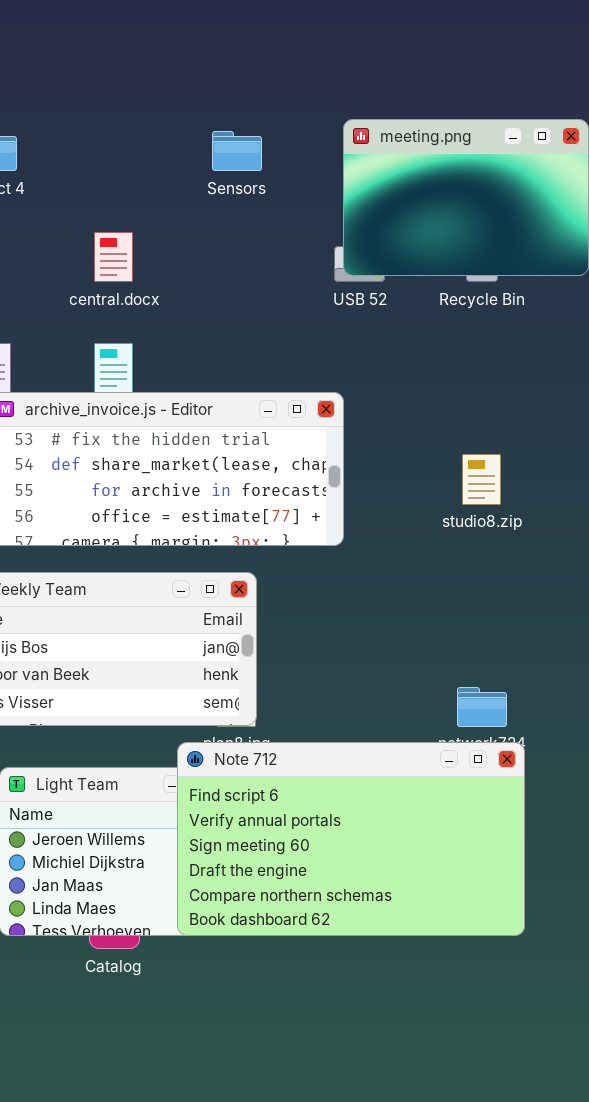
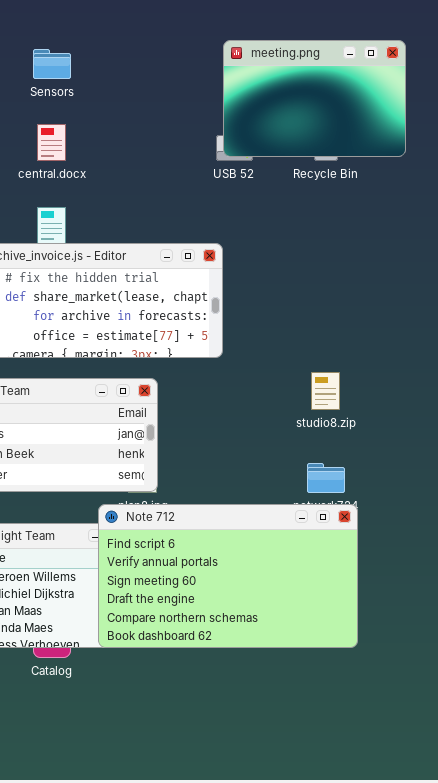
Sensors: [212,131,262,171] -> [33,49,71,79], moved
studio8.zip: [462,454,501,505] -> [311,372,340,410], moved

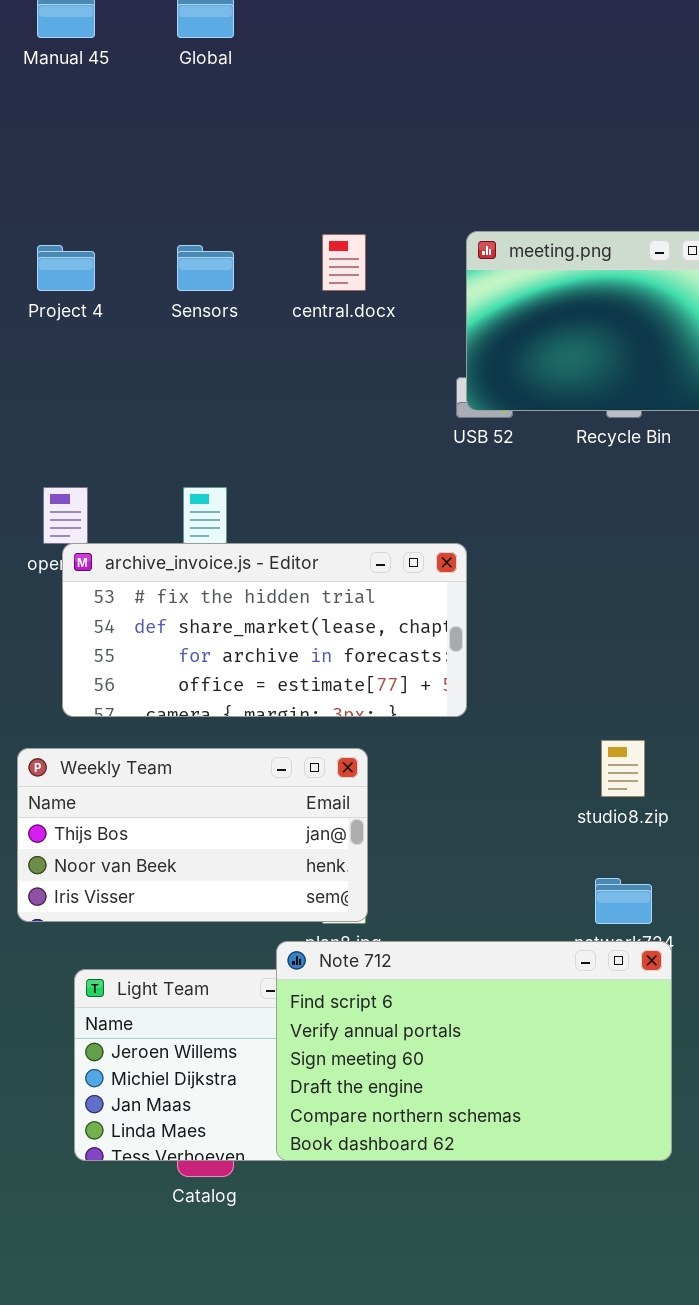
central.docx: [37,124,66,161] -> [322,234,366,291], moved

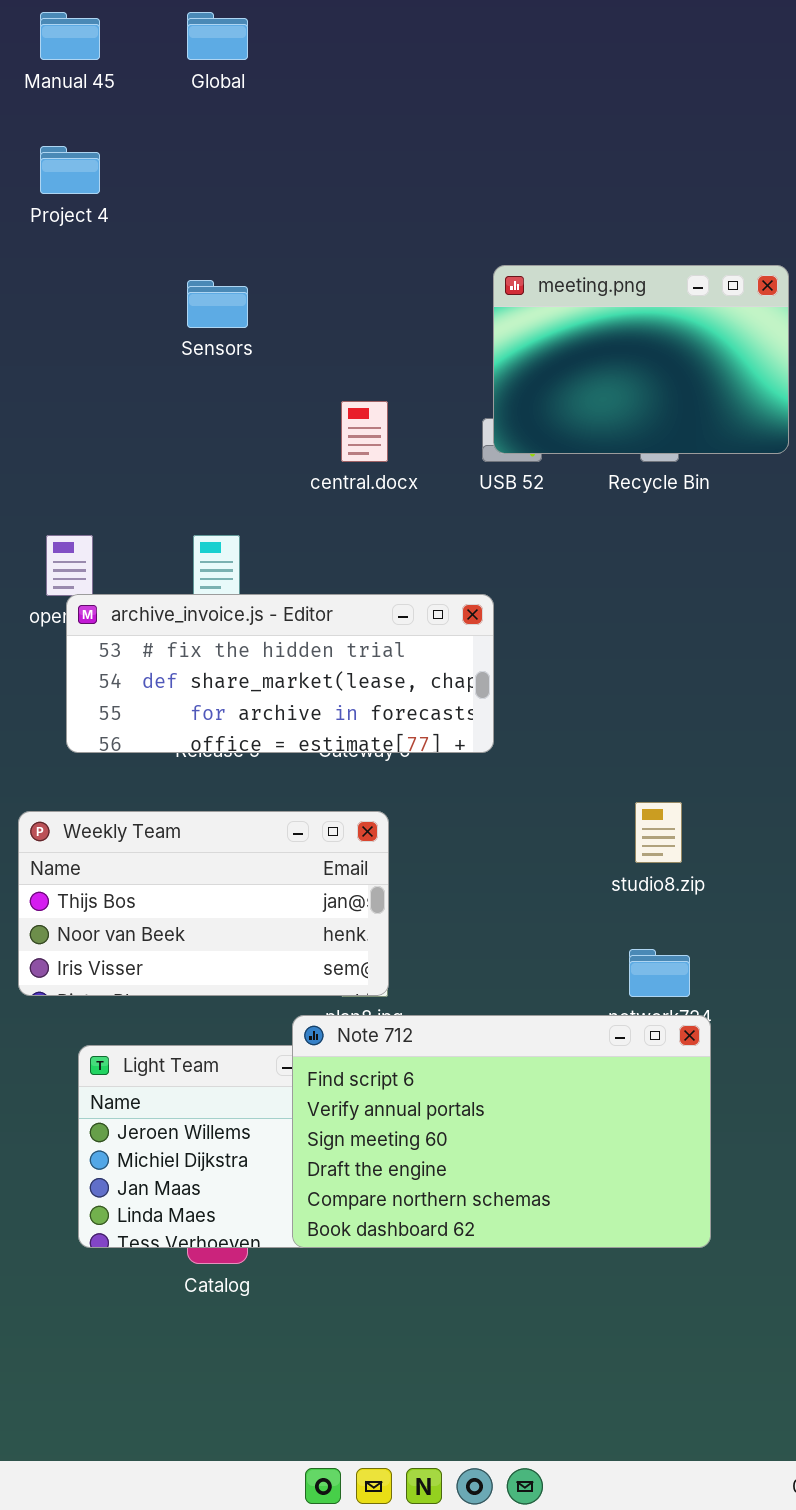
central.docx: [322,234,366,291] -> [341,401,388,462], moved
Project 4: [37,245,95,291] -> [40,146,100,194], moved
archive_invoice.js - Editor: [62,543,467,717] -> [66,594,494,753], resized

